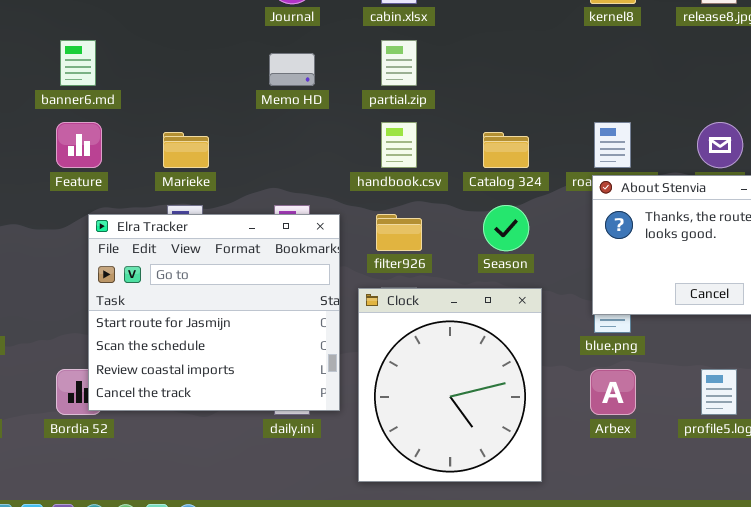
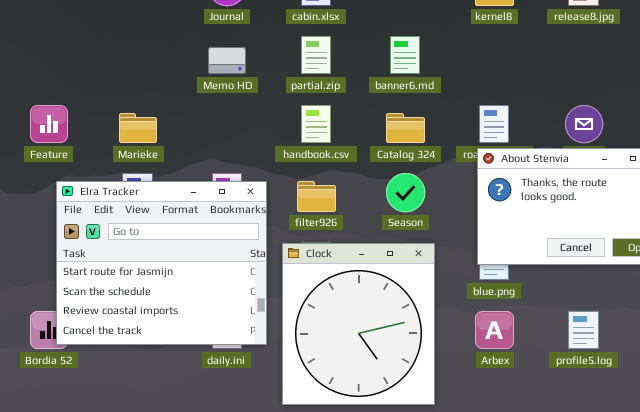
banner6.md: [60,40,96,86] -> [390,36,420,74], moved

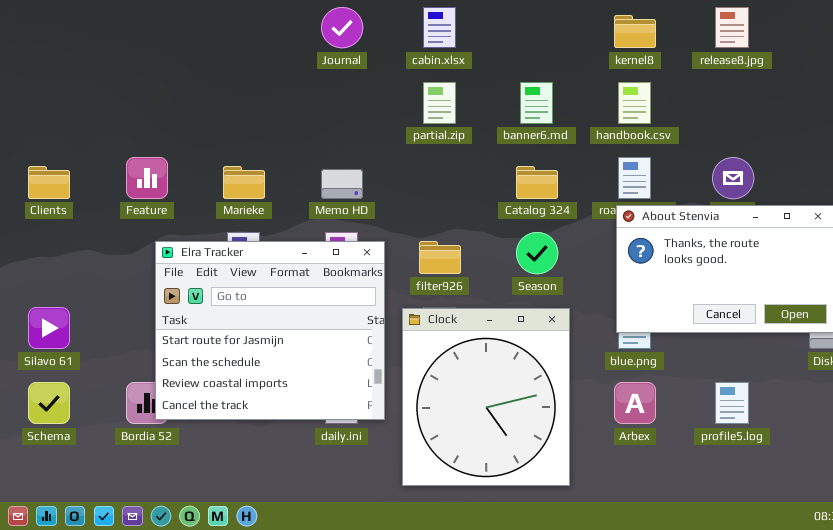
Memo HD: [208,47,246,74] -> [321,169,363,199], moved
handbook.csv: [301,105,331,143] -> [618,82,651,124], moved

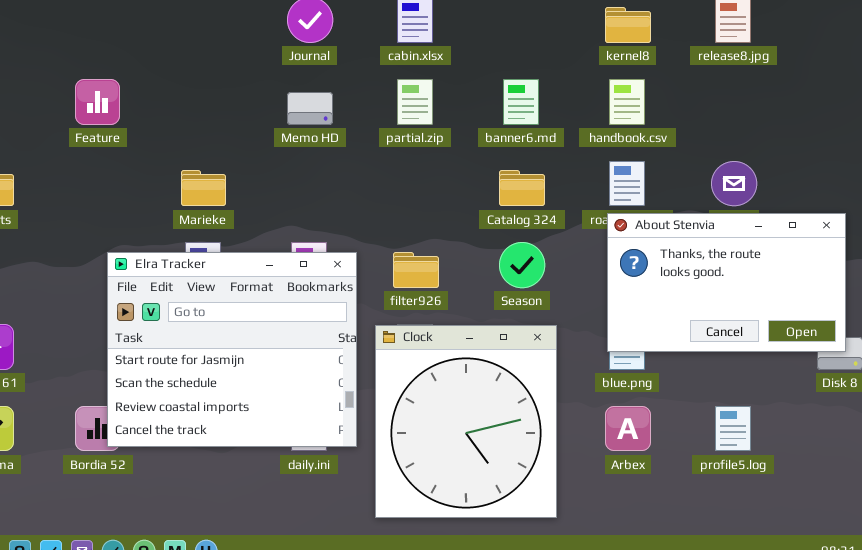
Feature: [126,157,168,199] -> [75,79,120,125], moved
Memo HD: [321,169,363,199] -> [287,92,333,125], moved

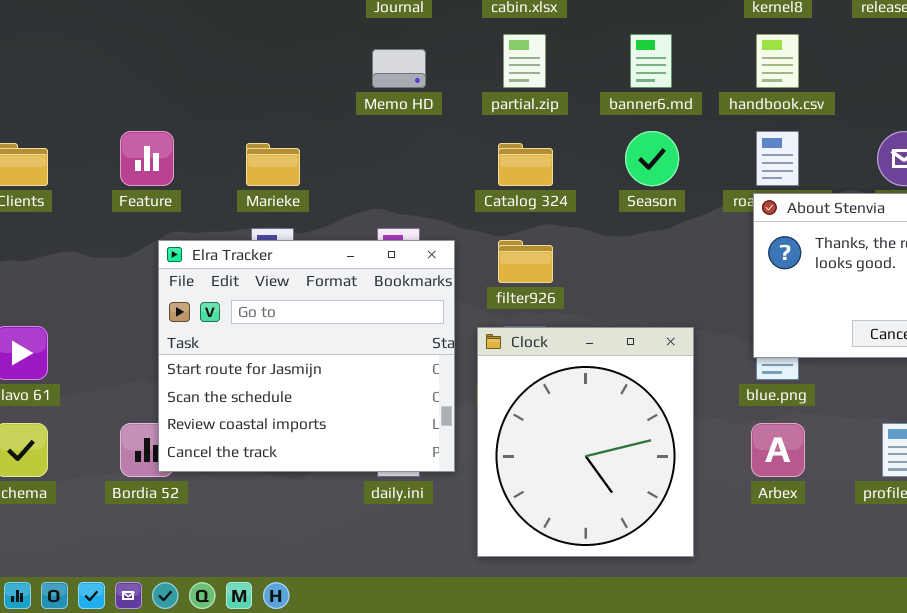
Feature: [75,79,120,125] -> [120,131,174,186], moved
Catalog 324: [499,170,545,206] -> [498,143,553,186], moved
Season: [499,242,545,288] -> [625,131,679,186], moved

